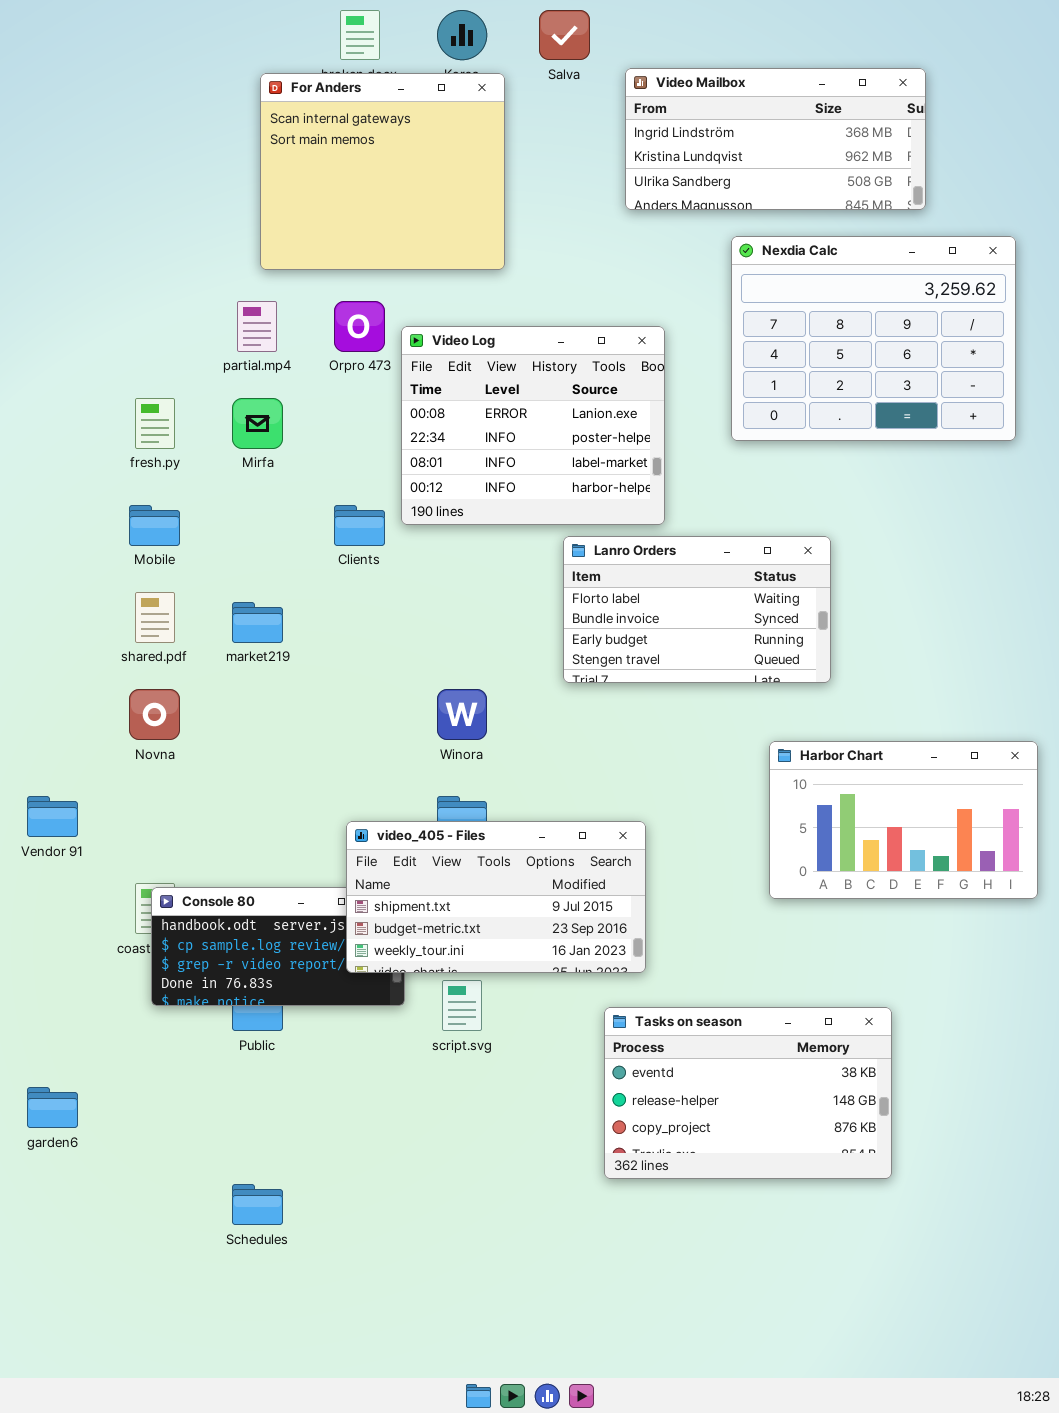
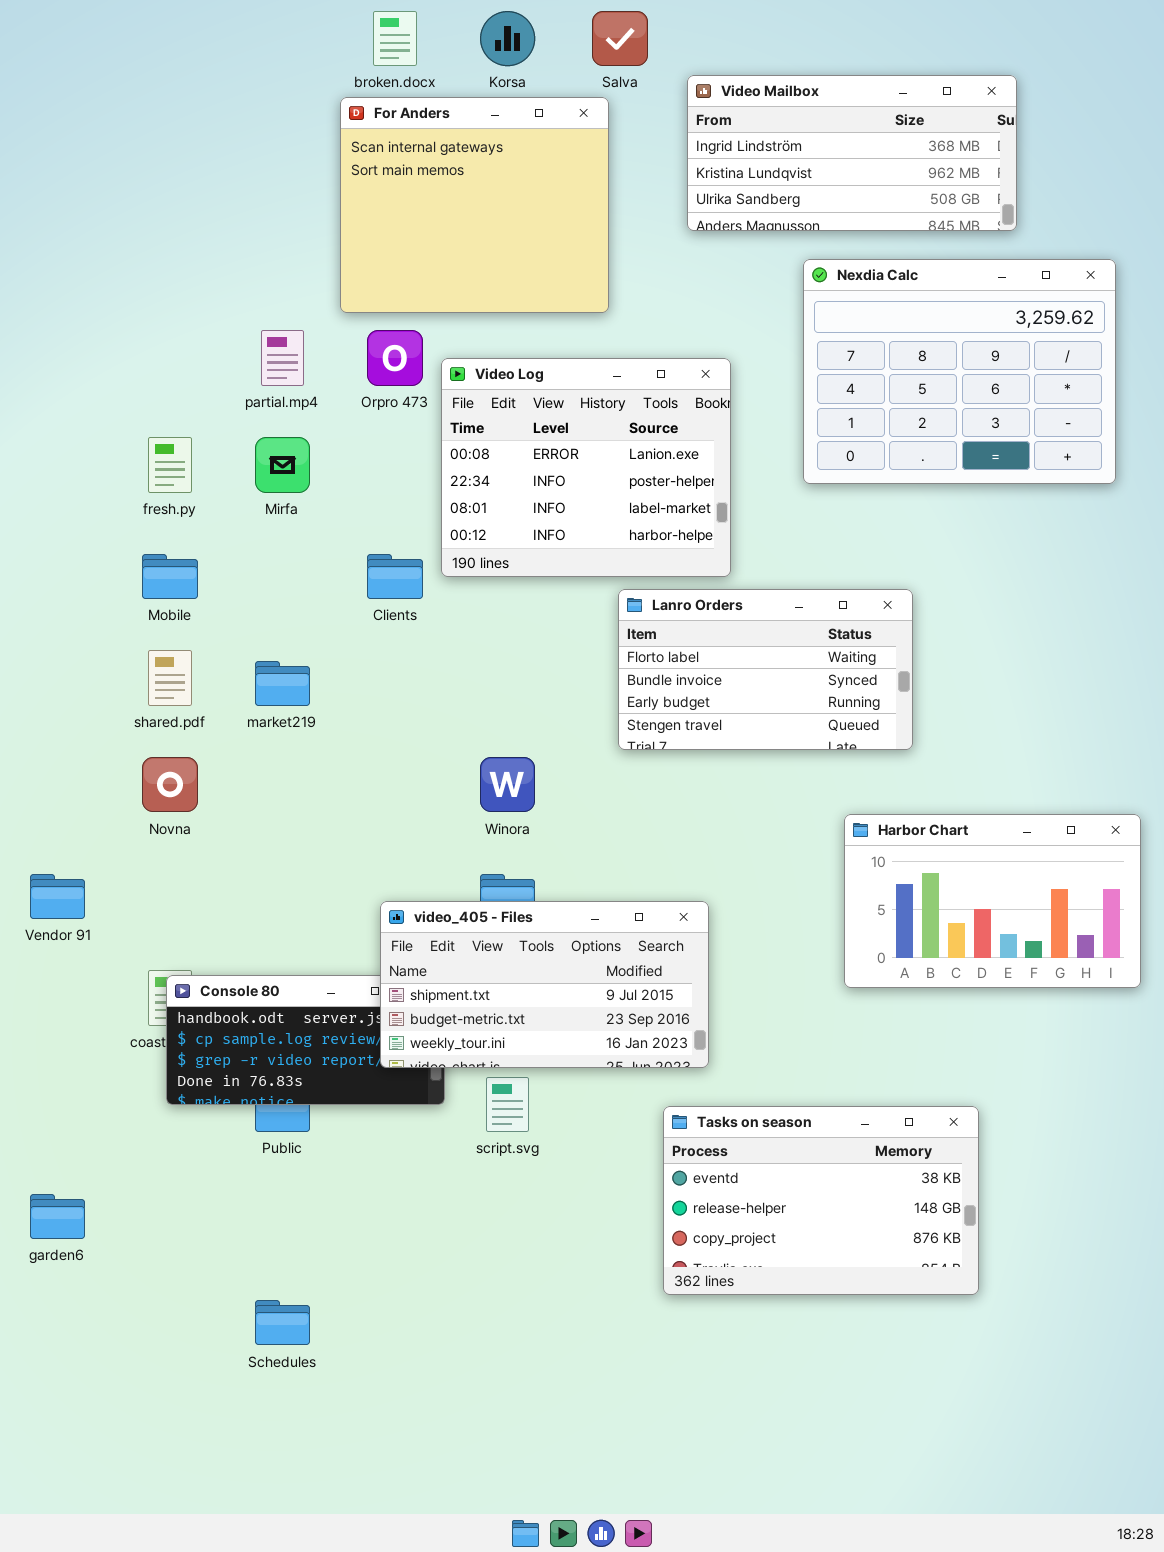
For Anders: [260,73,505,270] -> [340,97,609,313], moved

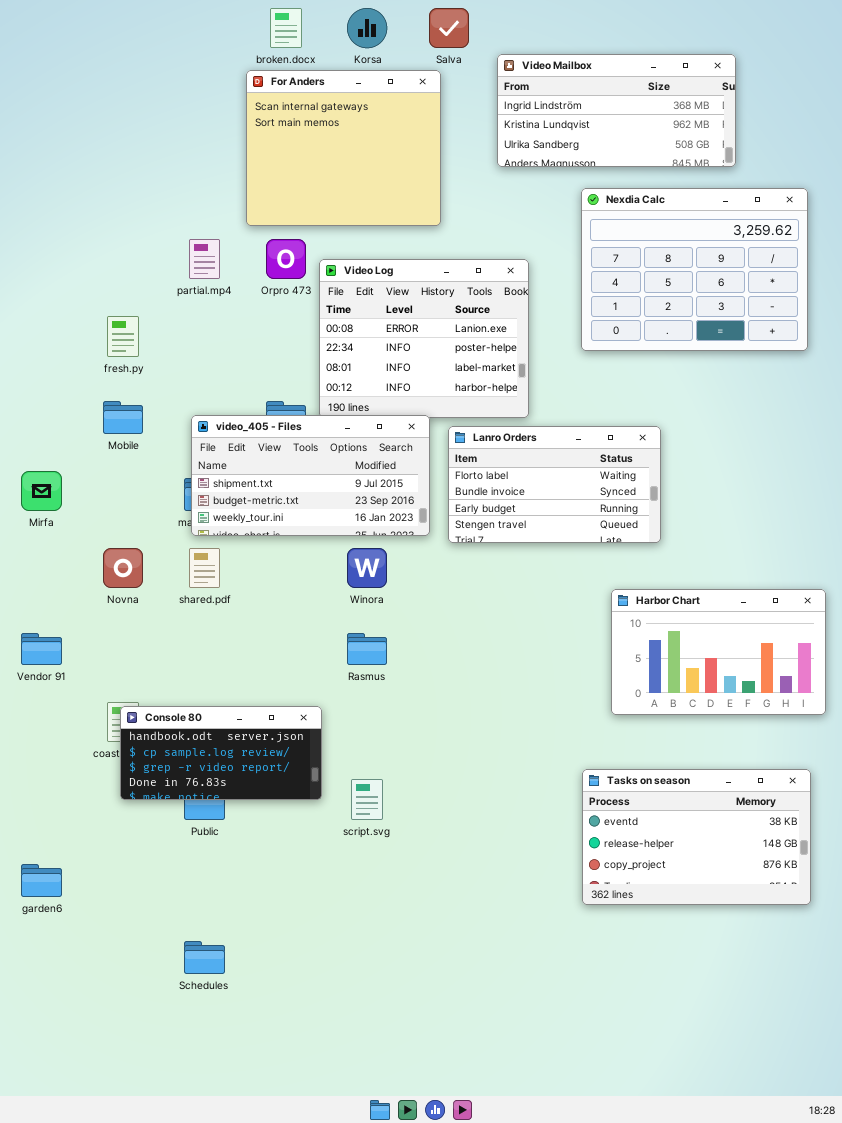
Mirfa: [255,437,310,493] -> [21,471,62,511], moved
shared.pdf: [148,650,192,706] -> [189,548,220,588], moved
video_405 - Files: [380,901,709,1068] -> [191,415,430,536], moved
Tasks on season: [663,1106,979,1295] -> [582,769,811,905], moved

